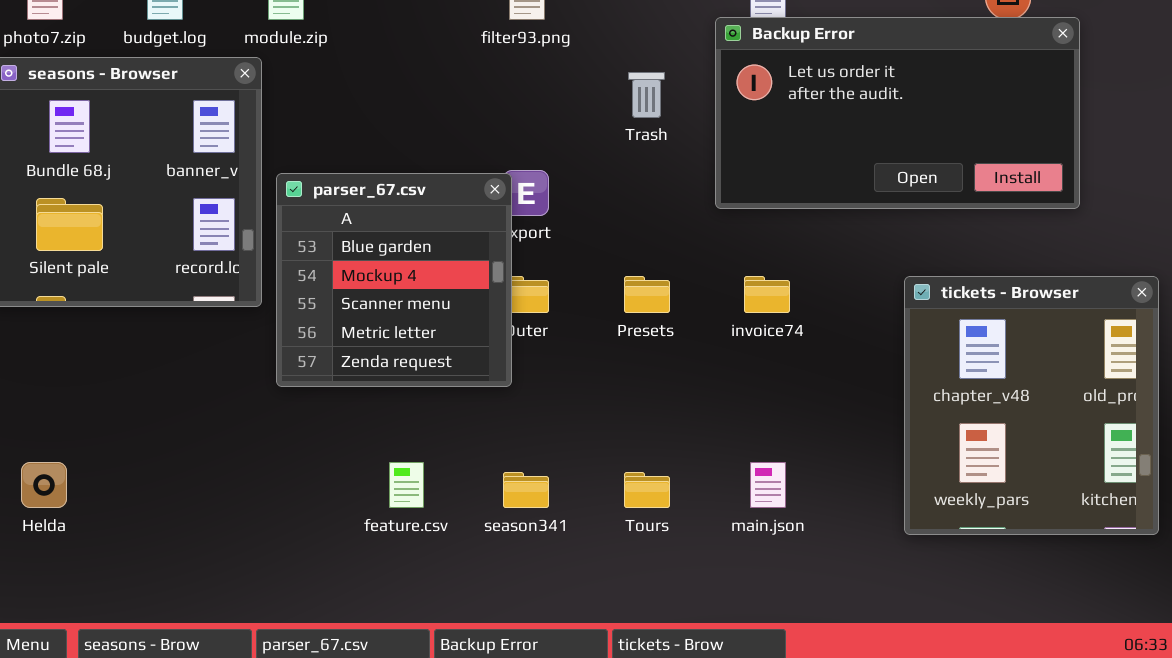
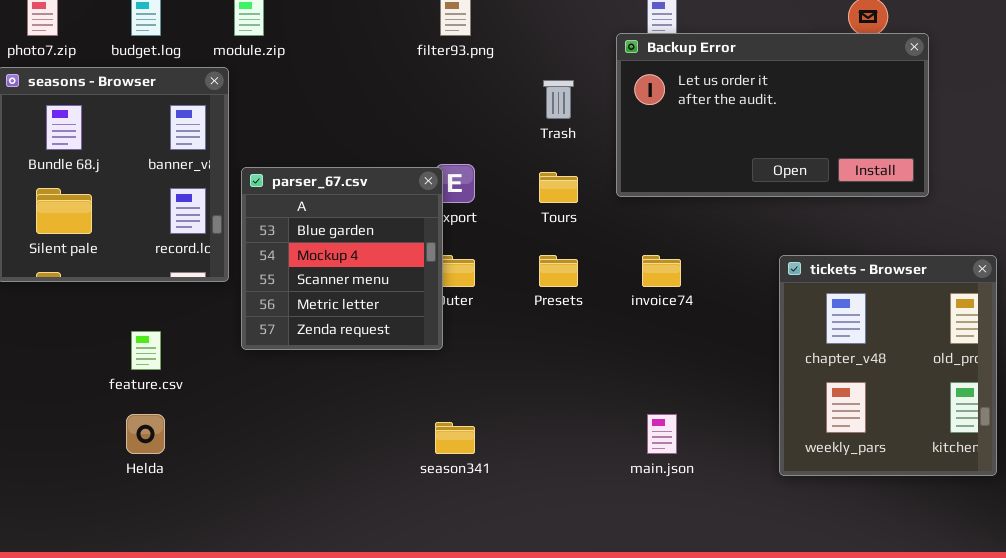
Helda: [21,462,67,508] -> [126,414,165,454], moved
feature.csv: [389,462,424,508] -> [131,331,161,370], moved
Tours: [624,472,670,508] -> [539,172,578,203], moved

